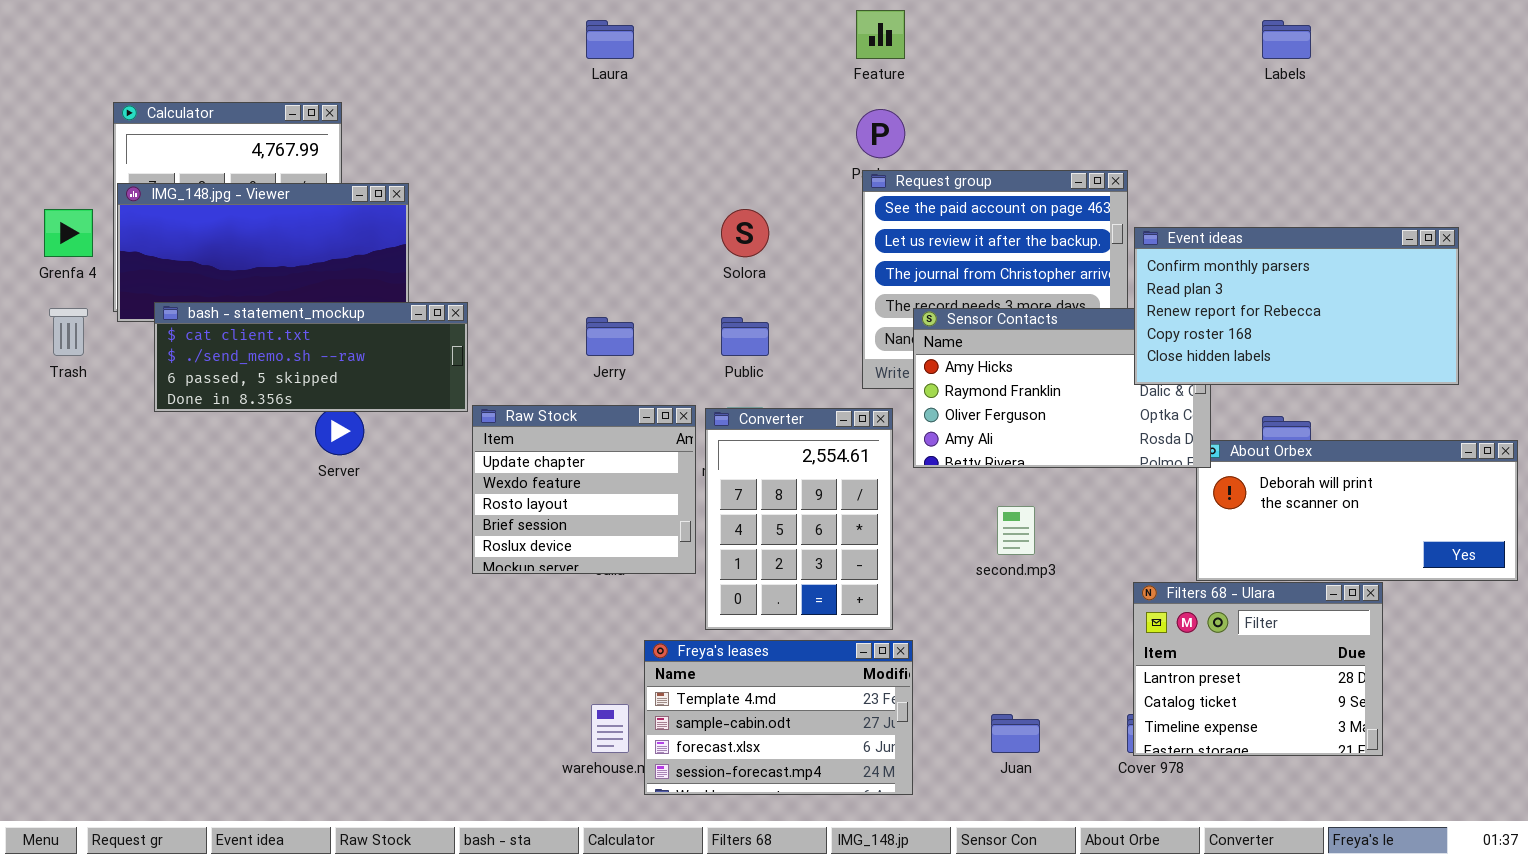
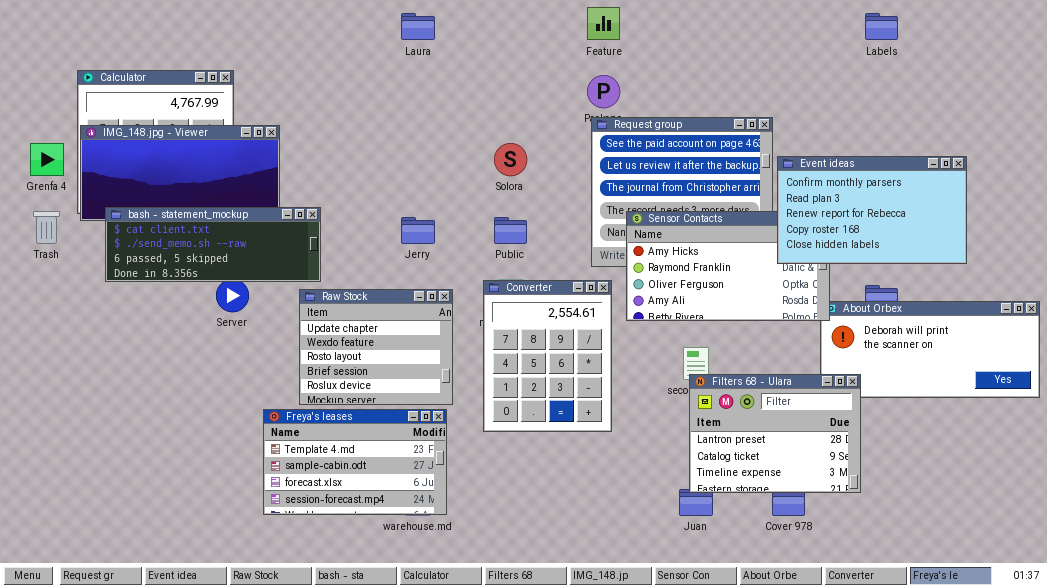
Event ideas: [1134,227,1459,385] -> [777,156,967,264], resized
Raw Stock: [472,405,696,574] -> [299,289,453,405], moved
Filters 68 - Ulara: [1133,582,1383,756] -> [689,374,861,493], moved
Freya's leases: [644,640,913,795] -> [263,409,447,515], moved

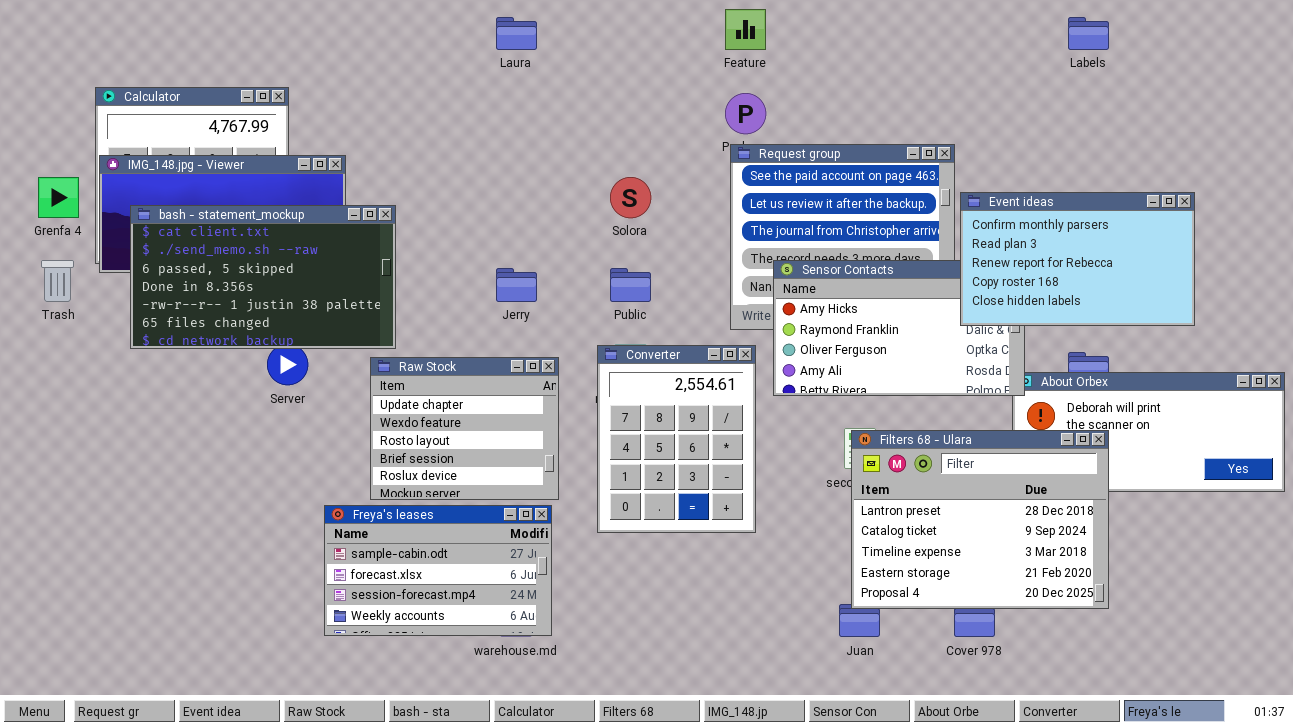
bash - statement_mockup: [105,207,321,282] -> [130,205,396,349], resized
Filters 68 - Ulara: [689,374,861,493] -> [851,430,1109,609], resized
Freya's leases: [263,409,447,515] -> [324,505,552,636], scrolled down 1 row

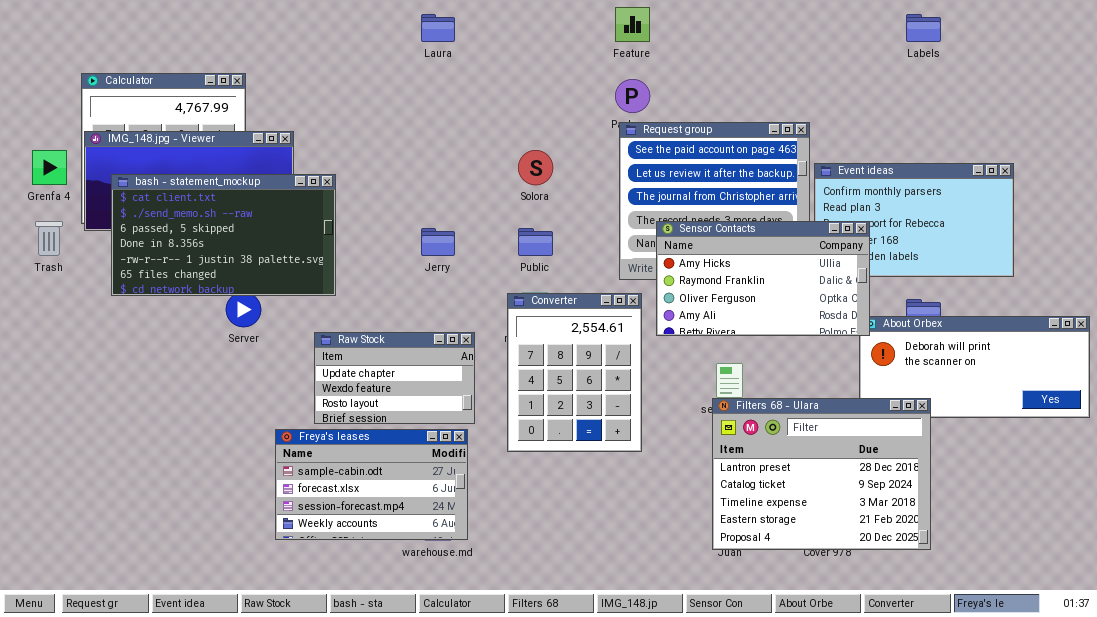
Sensor Contacts: [773,260,1025,396] -> [656,221,870,336], raised
Raw Stock: [370,357,559,500] -> [314,332,475,424], resized
Filters 68 - Ulara: [851,430,1109,609] -> [712,398,931,550], moved

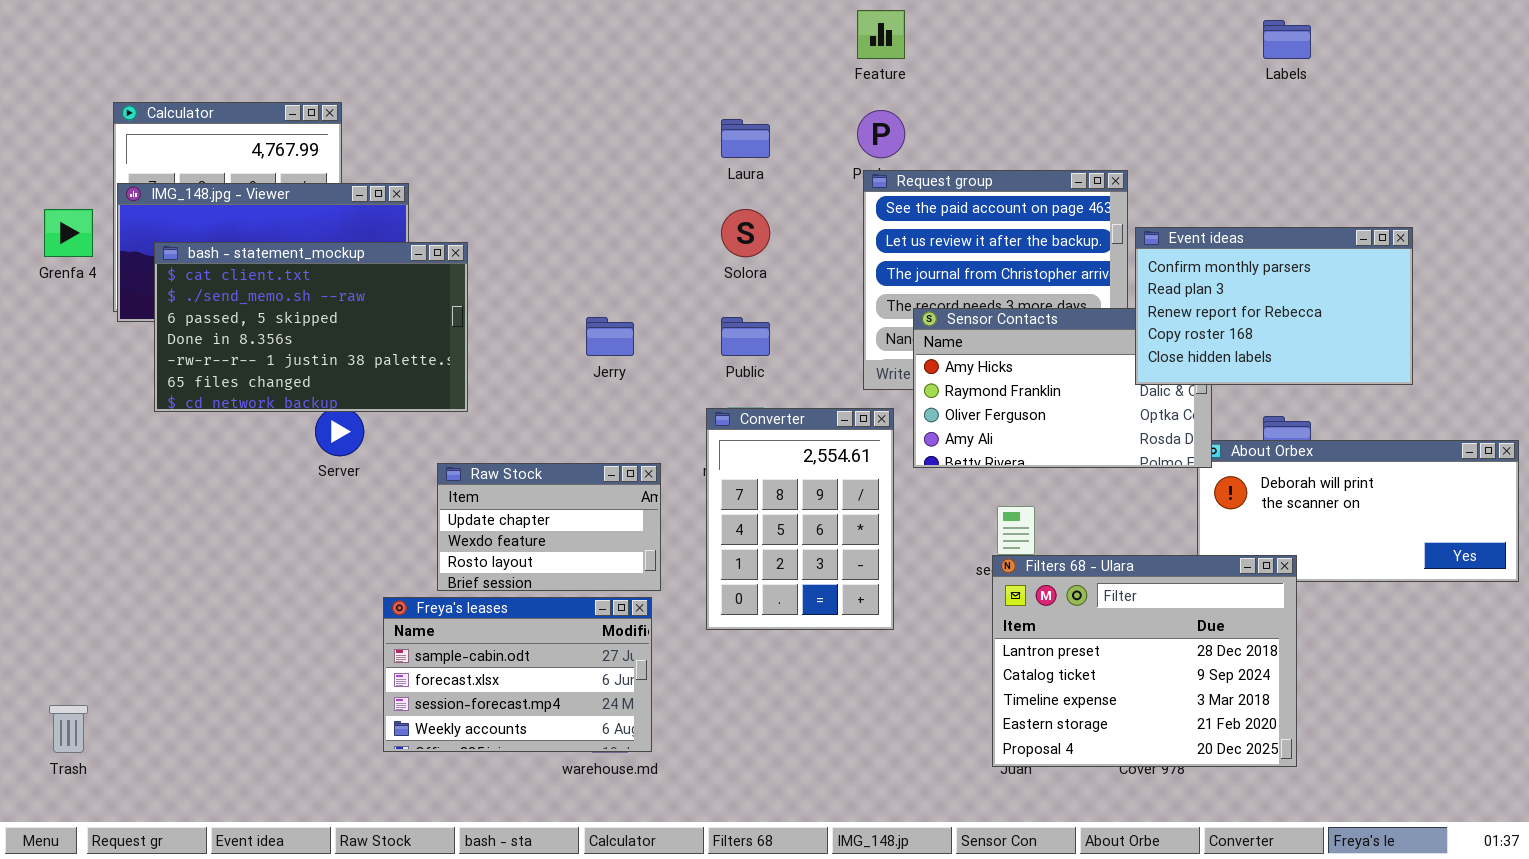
Laura: [421,14,455,42] -> [721,119,770,158], moved
Event ideas: [814,163,1014,277] -> [1135,227,1413,385], raised
Trash: [35,221,63,256] -> [49,705,88,753], moved

